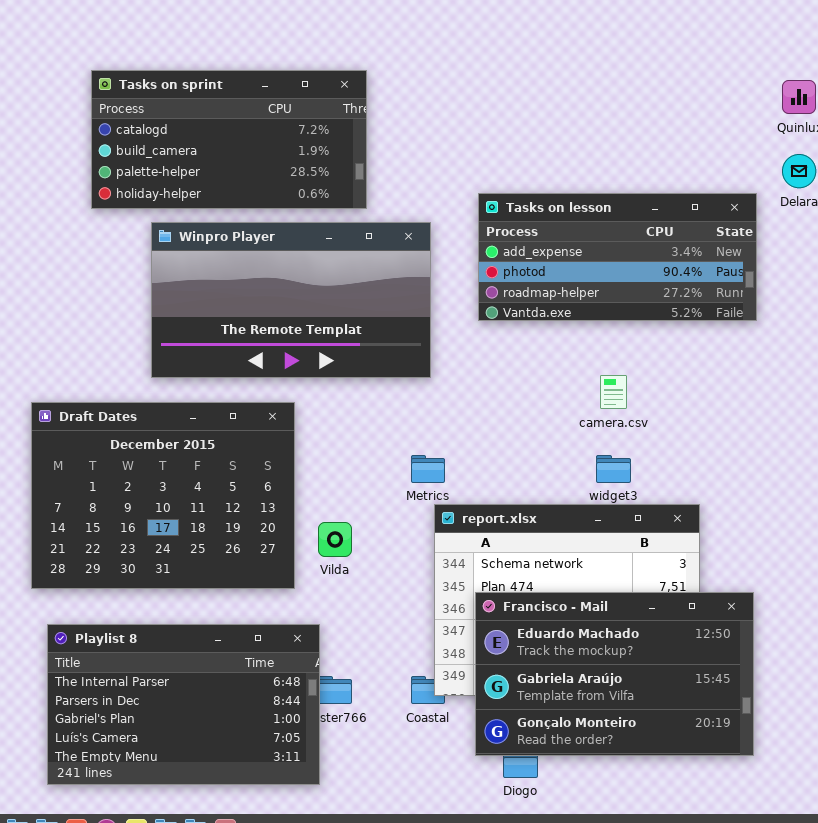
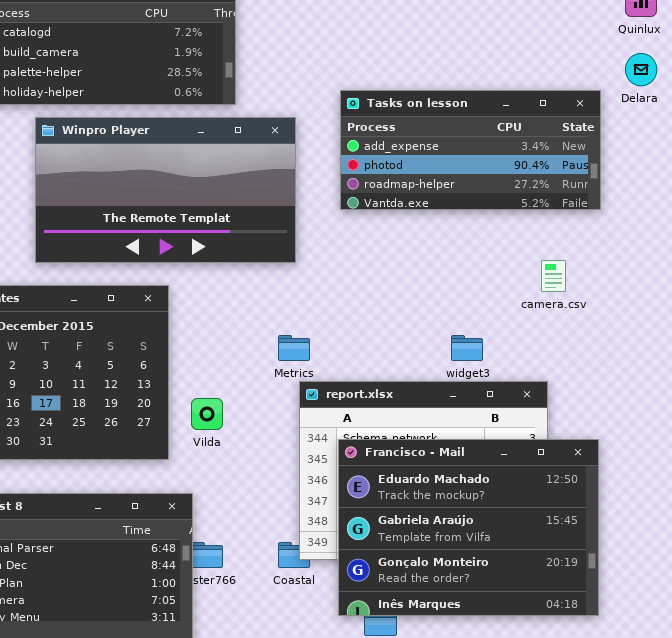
camera.csv: [600,375,627,409] -> [541,260,566,292], moved
Francisco - Mail: [475,592,754,756] -> [338,439,599,616], resized

